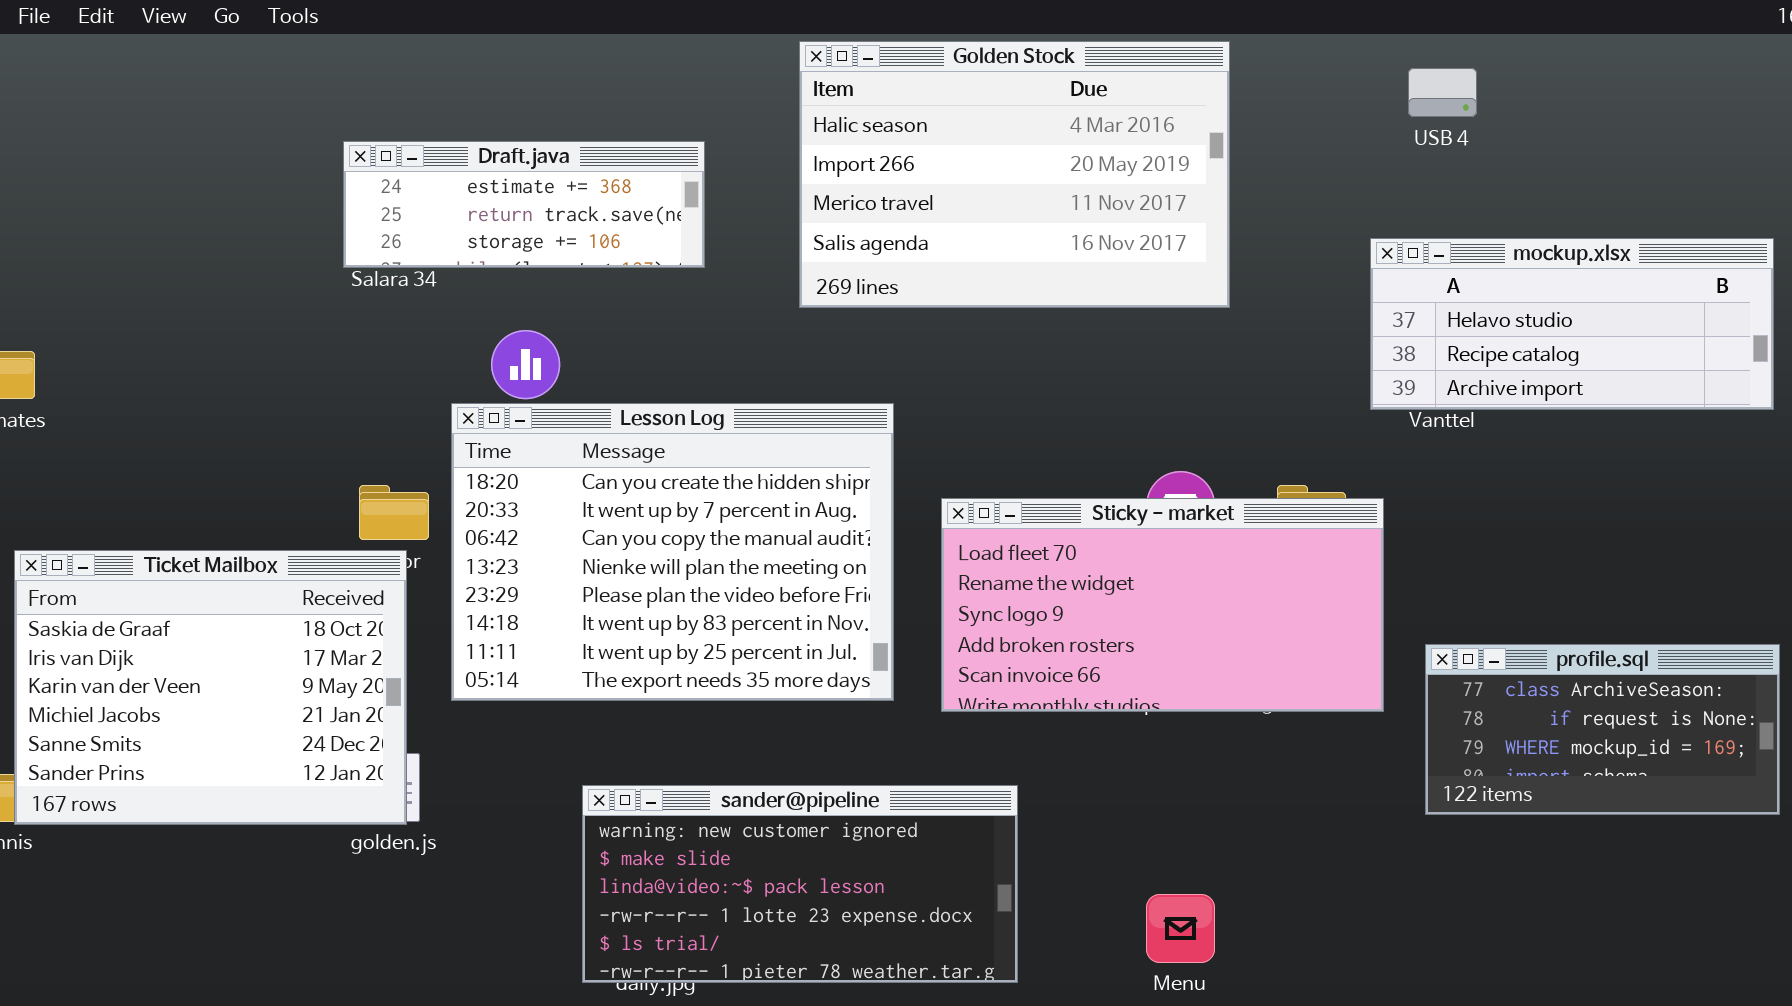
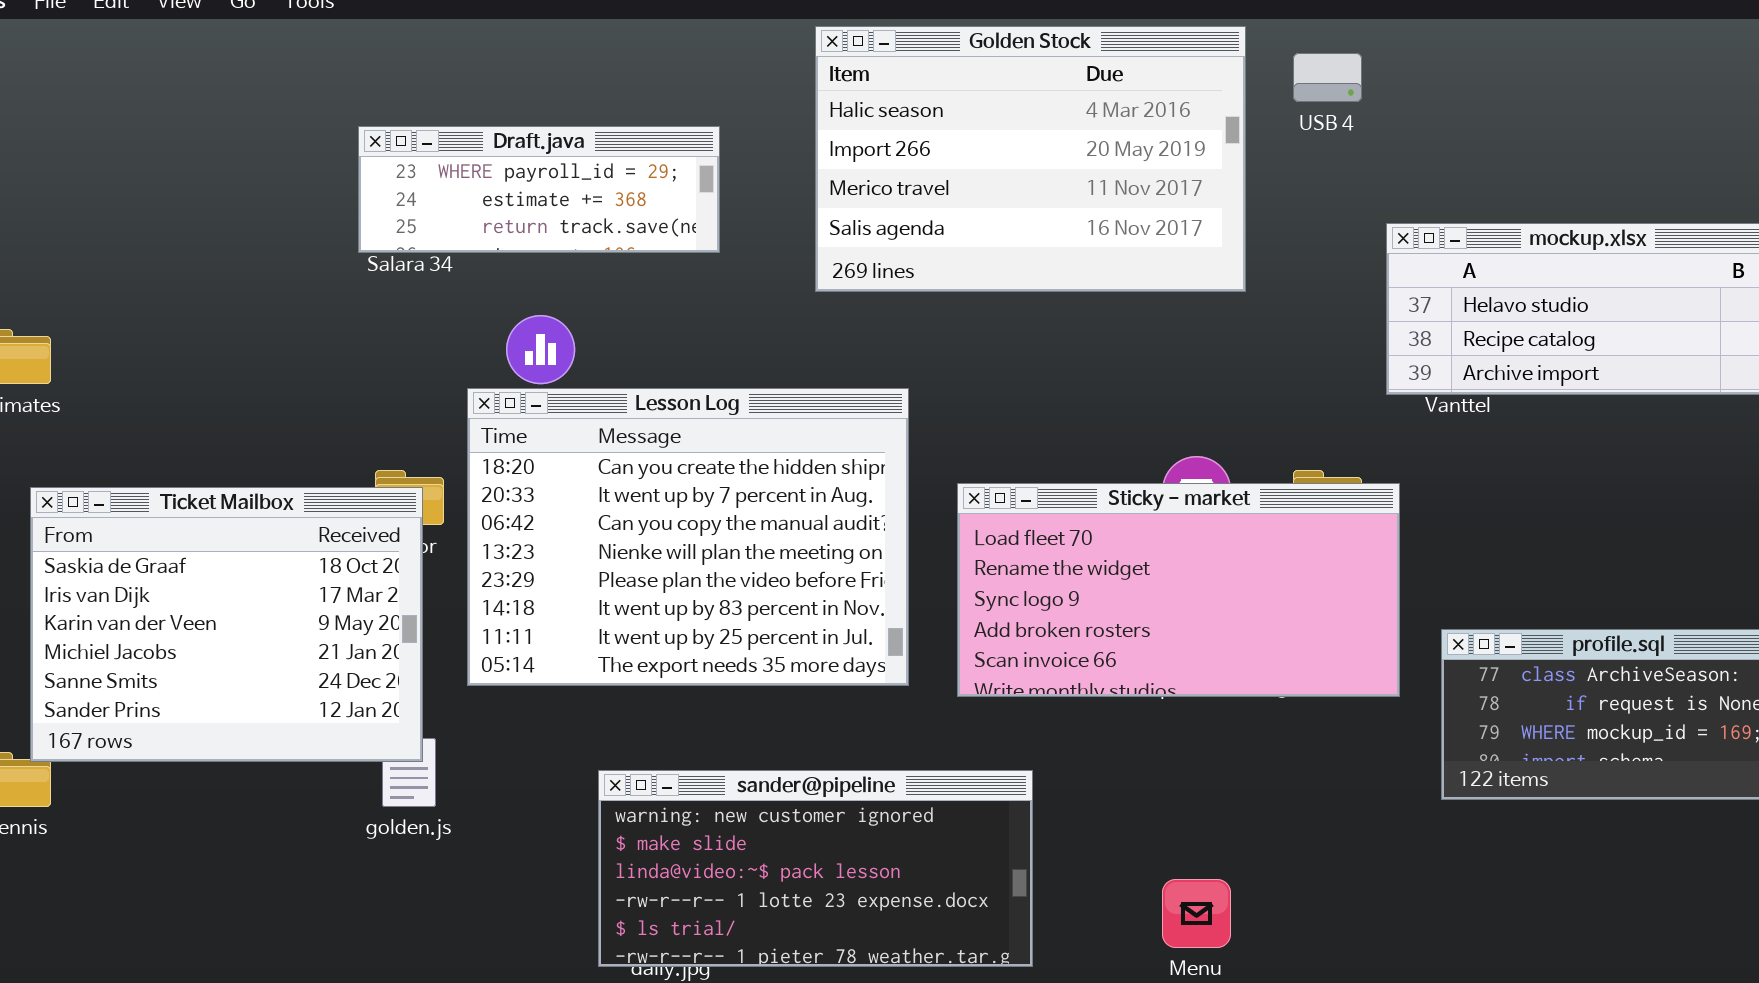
USB 4: [1408,68,1477,117] -> [1293,53,1362,102], moved
Draft.java: [343,141,705,268] -> [358,126,720,253], scrolled up 1 row
Ticket Mailbox: [14,550,407,825] -> [30,487,423,762], moved

